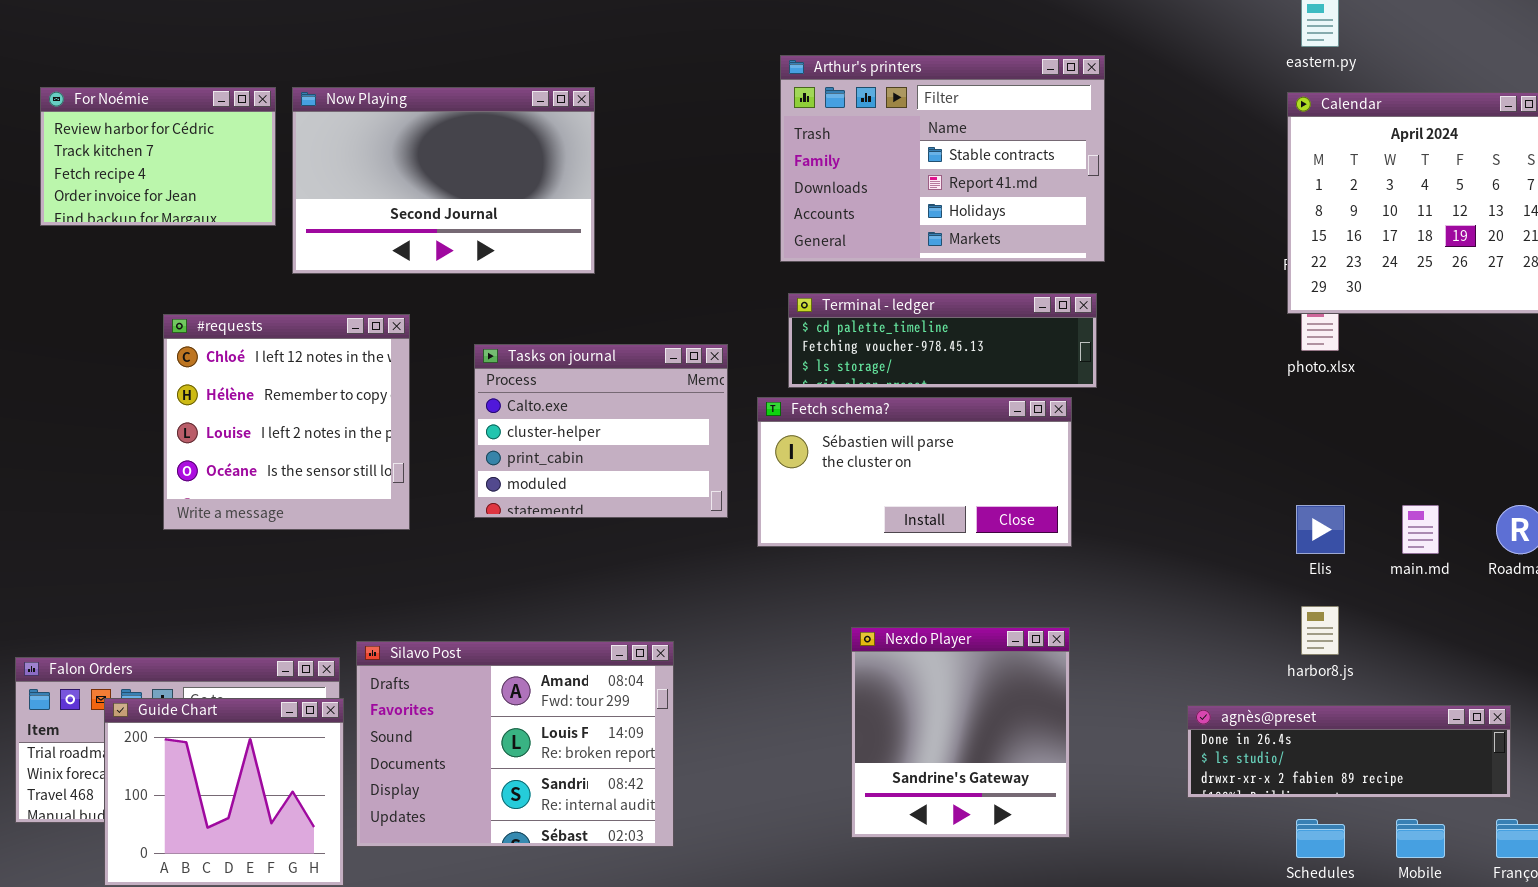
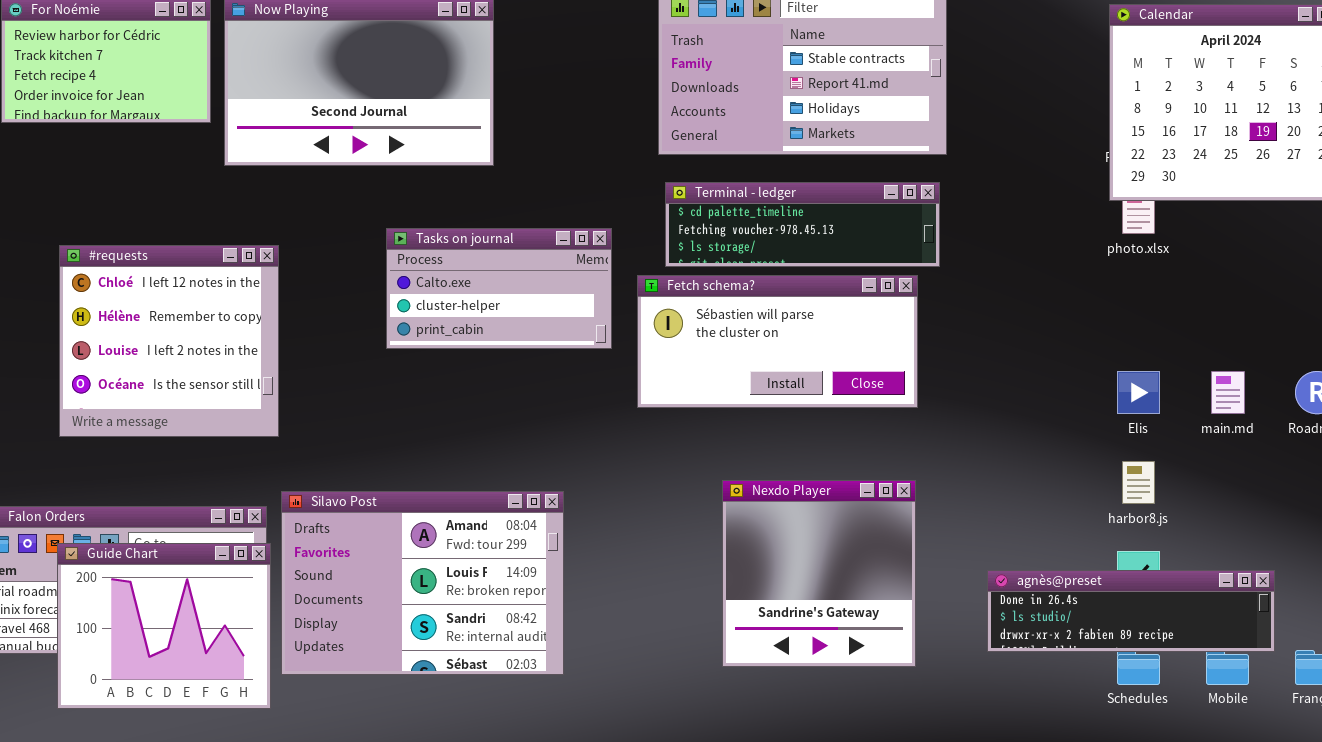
#requests: [163,314,410,530] -> [59,245,279,437], moved
Tasks on journal: [474,344,728,518] -> [386,228,612,349], resized
agnès@preset: [1187,705,1511,798] -> [987,570,1275,652], moved

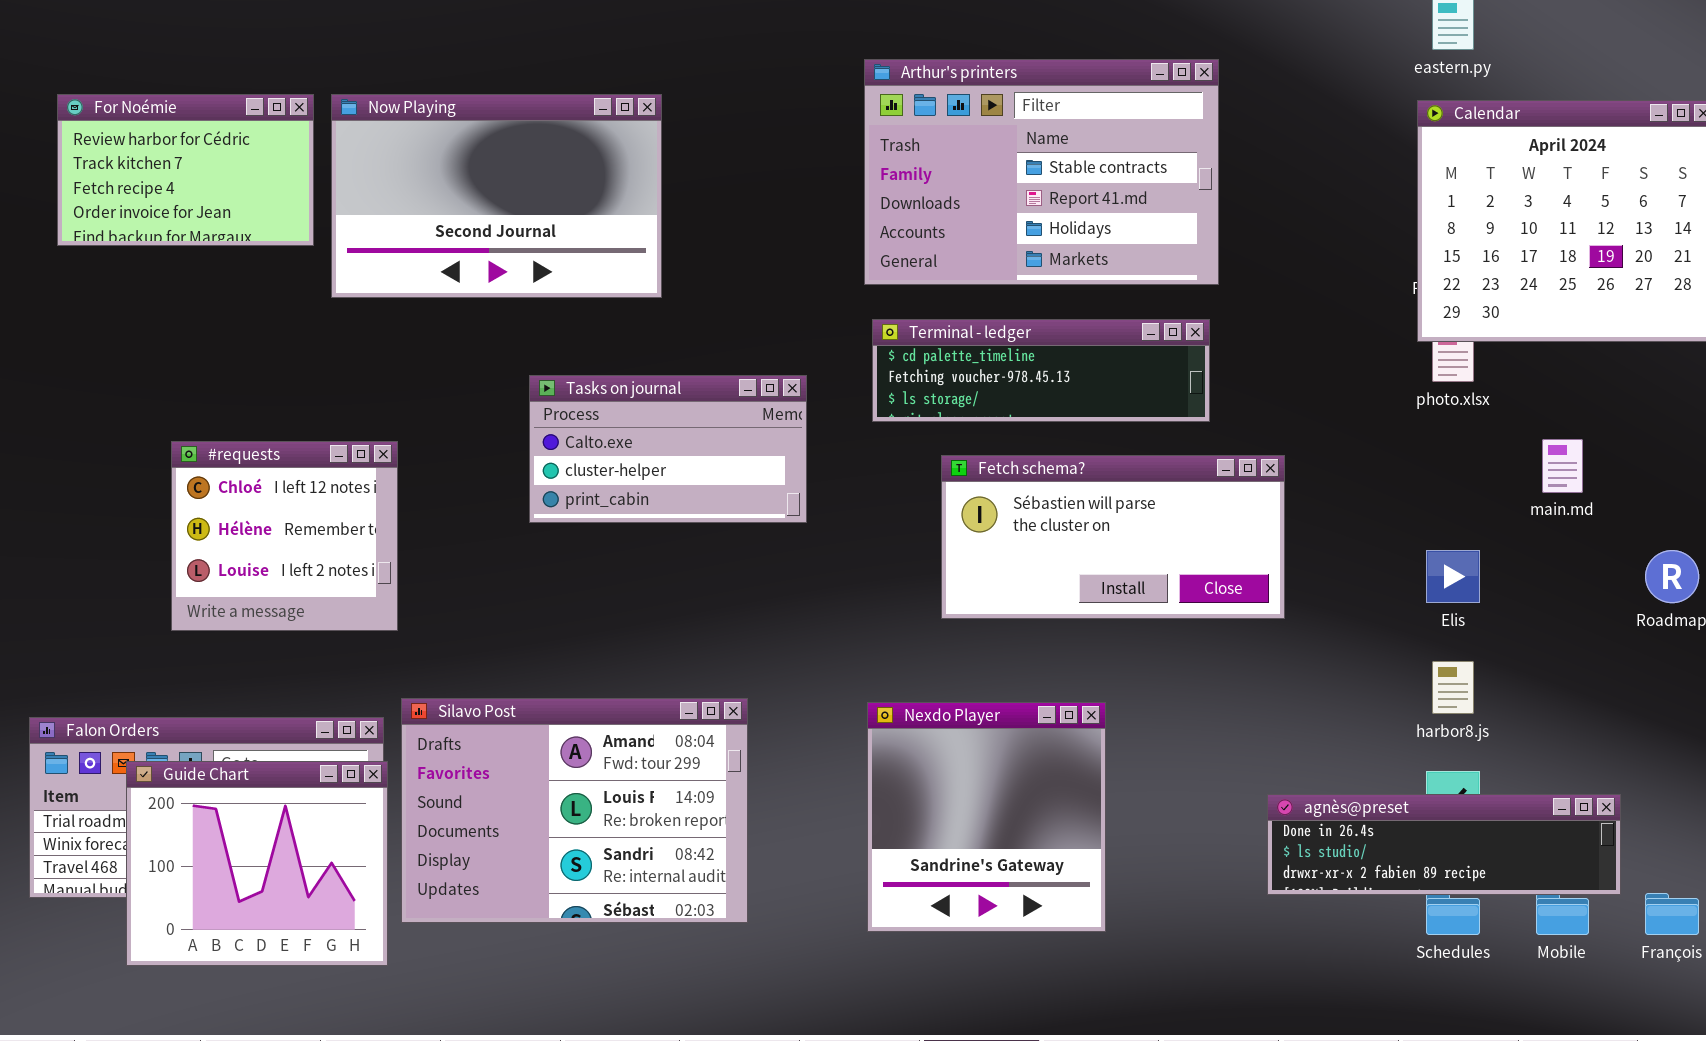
#requests: [59,245,279,437] -> [171,441,398,631], resized
Fetch schema?: [637,275,918,408] -> [941,455,1285,619], moved
main.md: [1211,371,1245,414] -> [1542,439,1583,493], moved
Nexdo Player: [722,480,916,667] -> [867,702,1106,932], moved

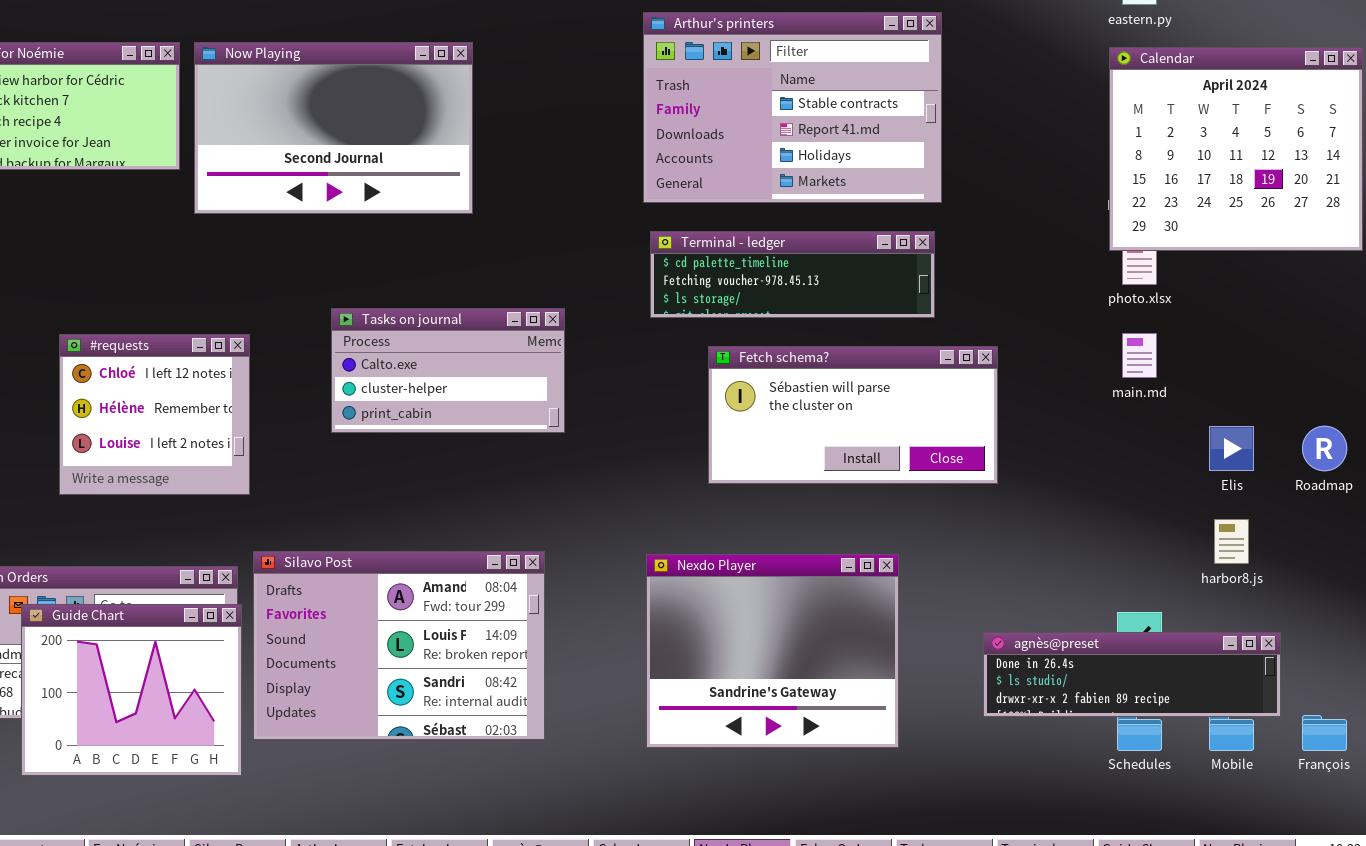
Tasks on journal: [529,375,807,523] -> [331,308,565,433], moved
main.md: [1542,439,1583,493] -> [1122,333,1157,378], moved
Elis: [1426,550,1480,603] -> [1209,426,1254,471], moved
harbor8.js: [1432,661,1474,714] -> [1214,519,1249,564], moved
Nexdo Player: [867,702,1106,932] -> [646,554,899,748], resized

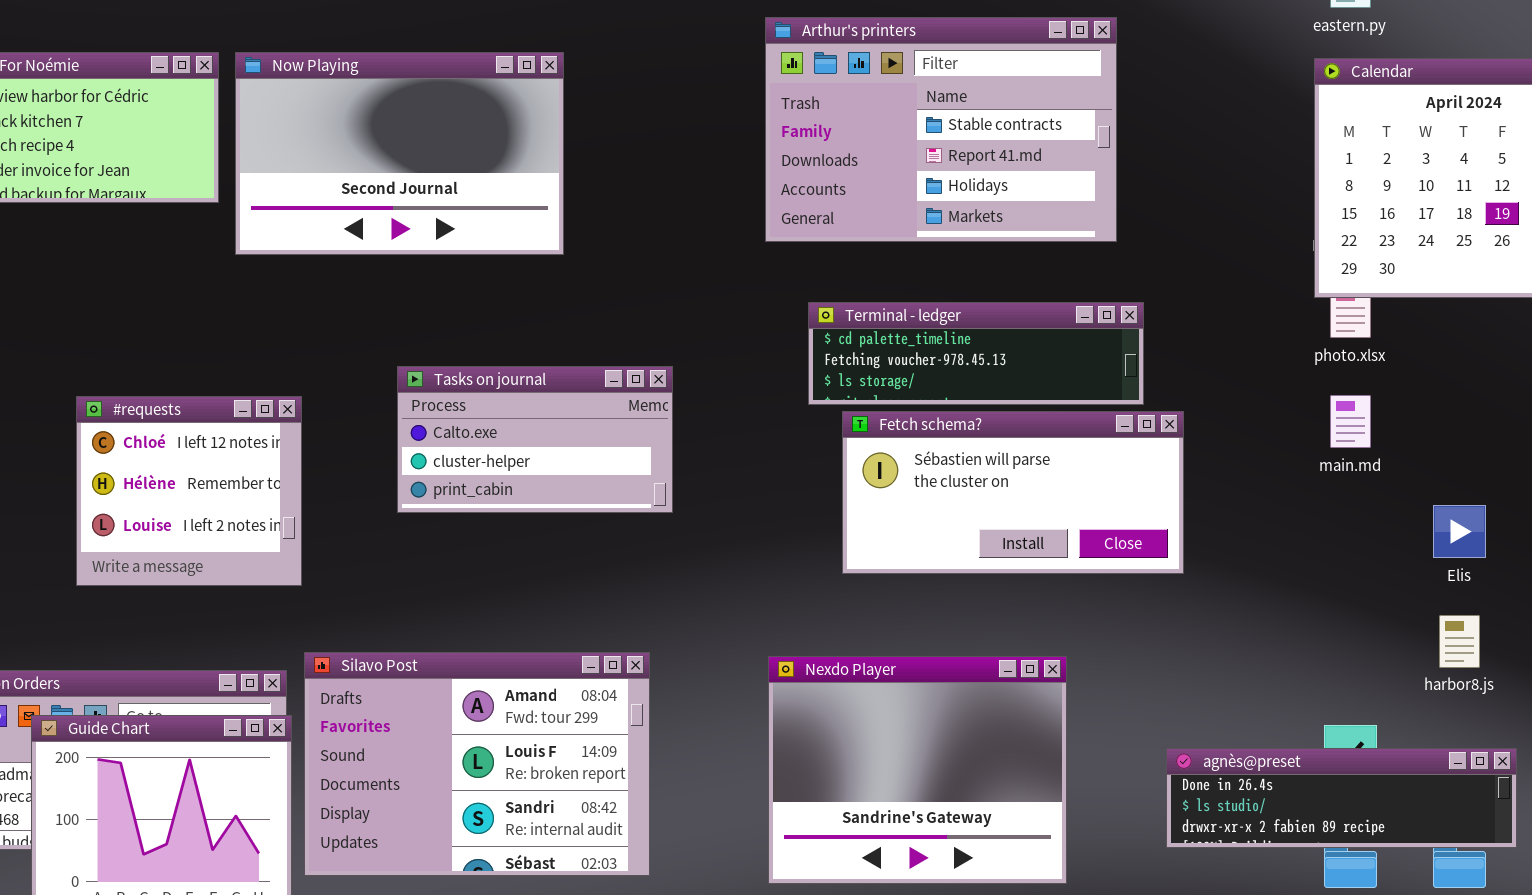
Terminal - ledger: [650,231,935,318] -> [808,302,1144,405], moved

